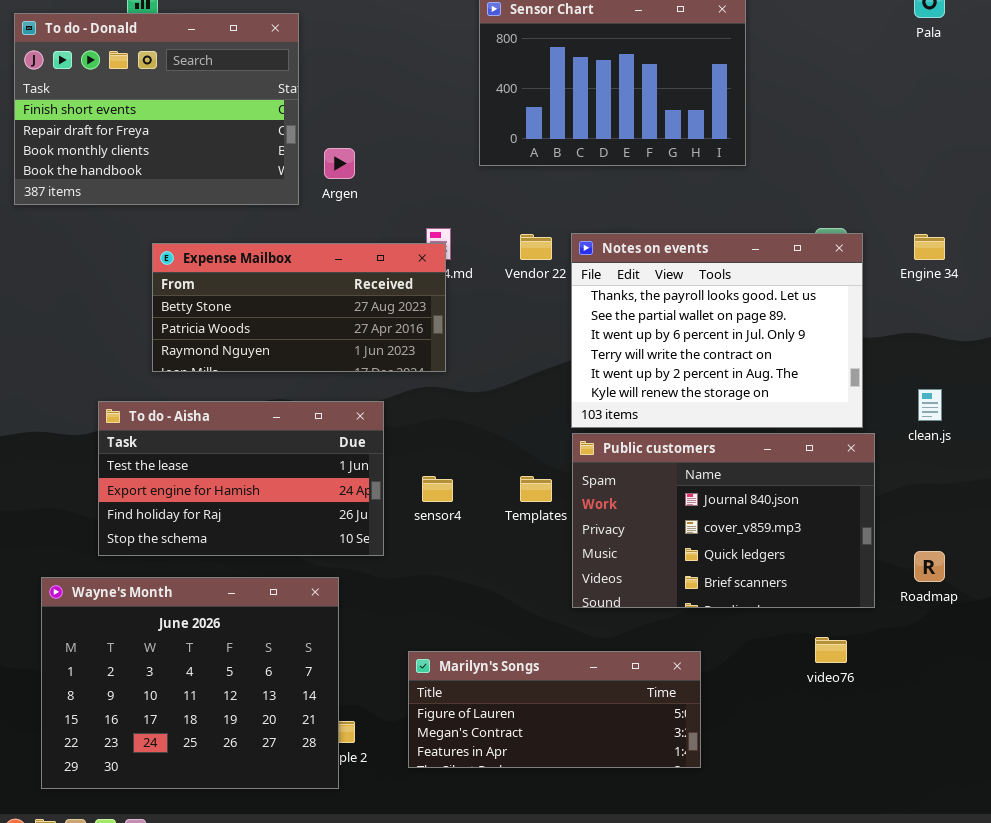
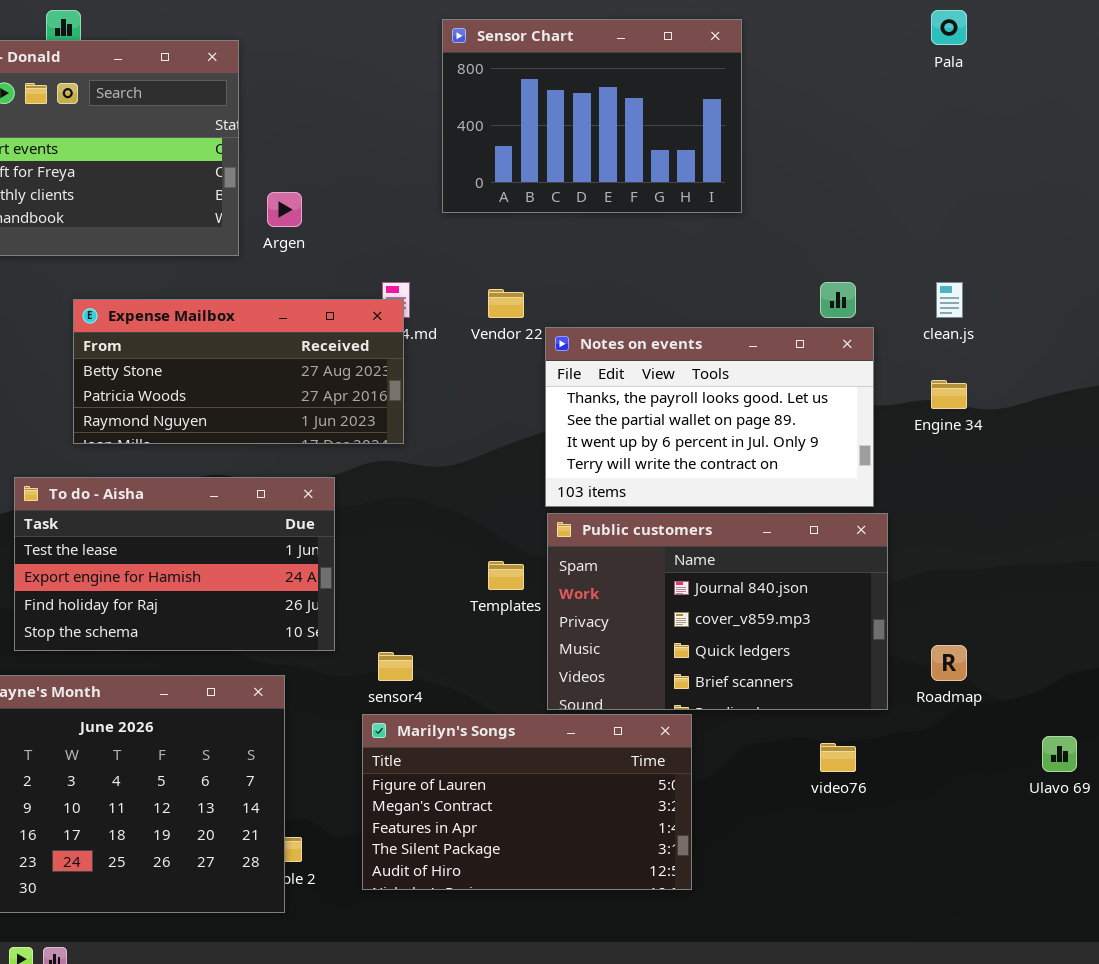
Notes on events: [571,233,863,428] -> [545,327,874,507], resized
Engine 34: [914,234,945,260] -> [931,380,967,409], moved
clean.js: [918,389,942,421] -> [936,282,963,318], moved
sensor4: [422,476,453,502] -> [378,652,413,681], moved
Marilyn's Songs: [408,651,701,768] -> [362,714,692,890], resized

